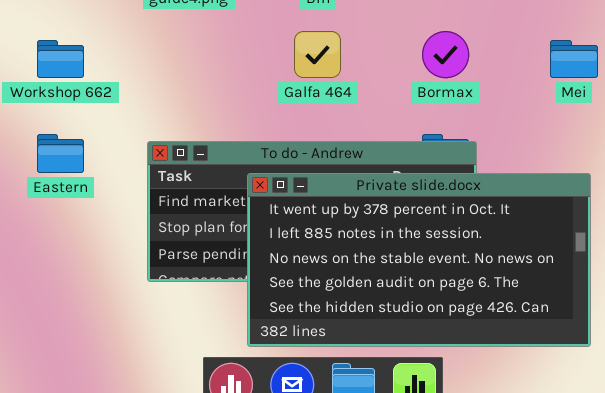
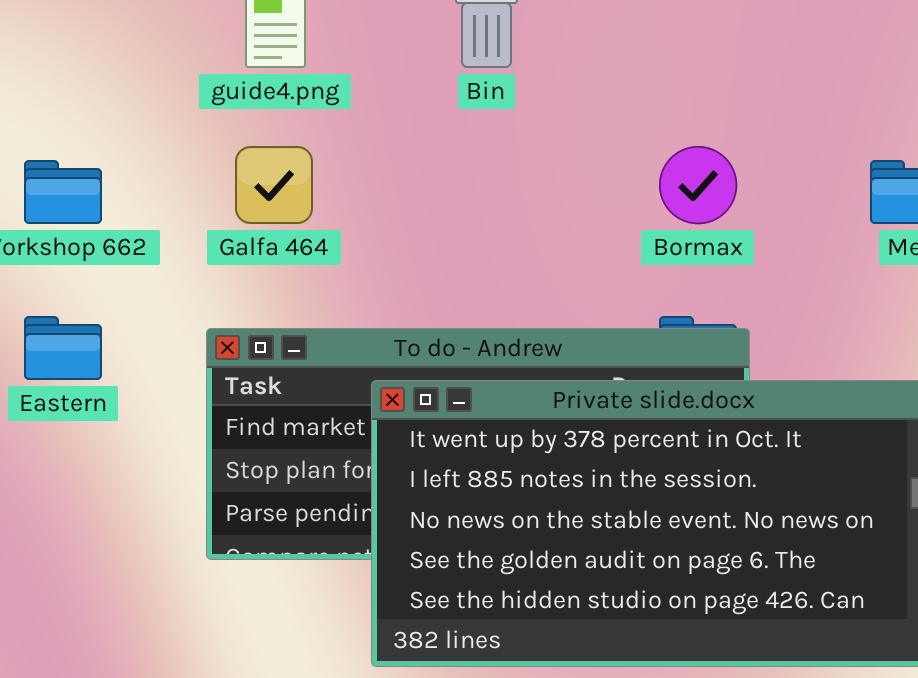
Galfa 464: [294,31,341,78] -> [235,146,313,224], moved

